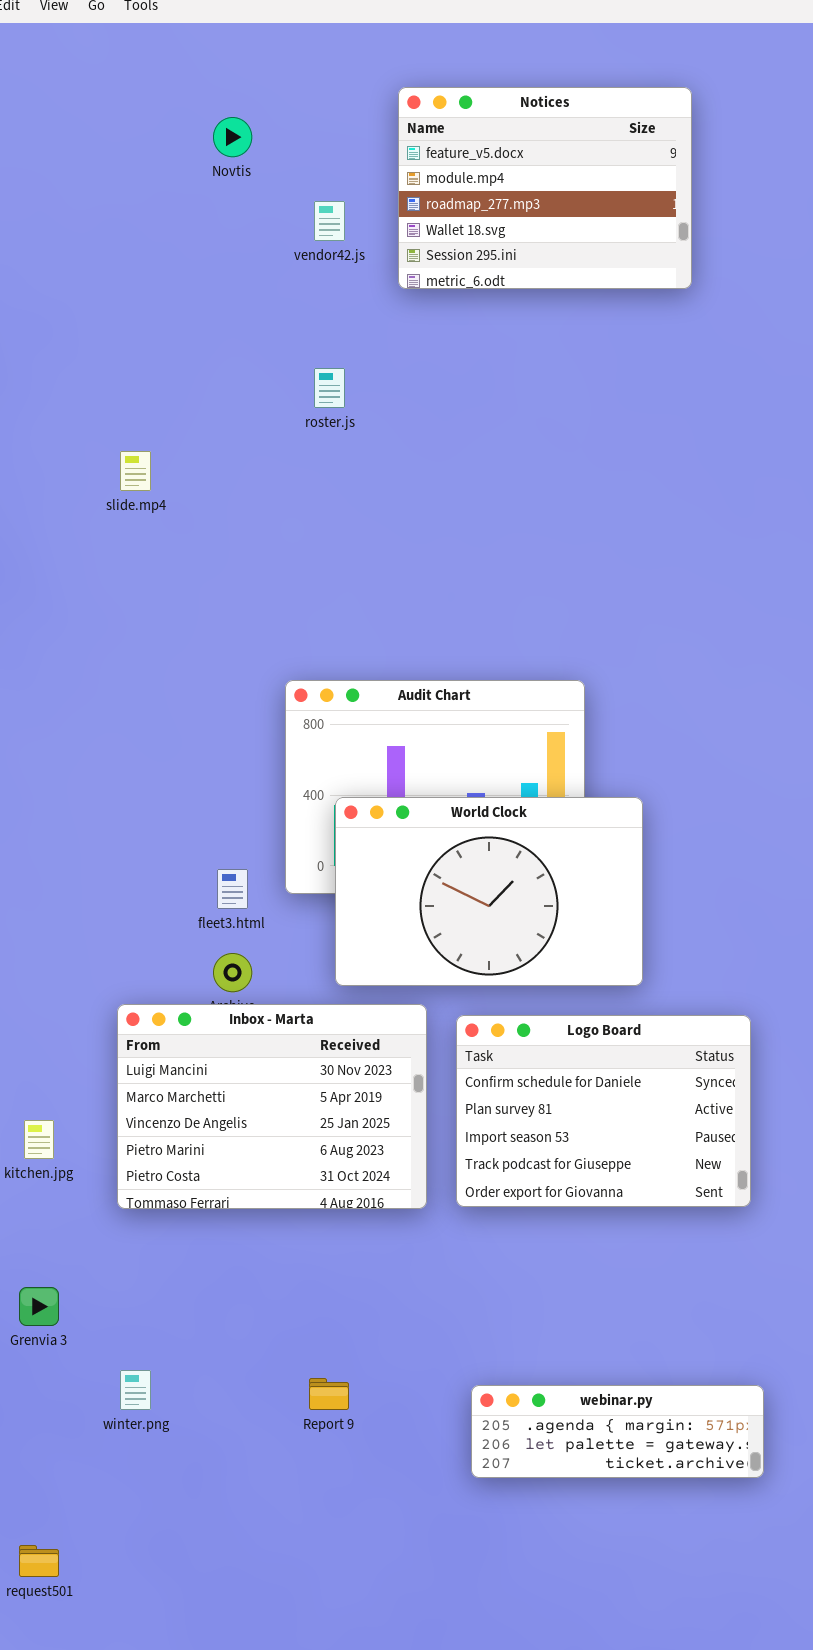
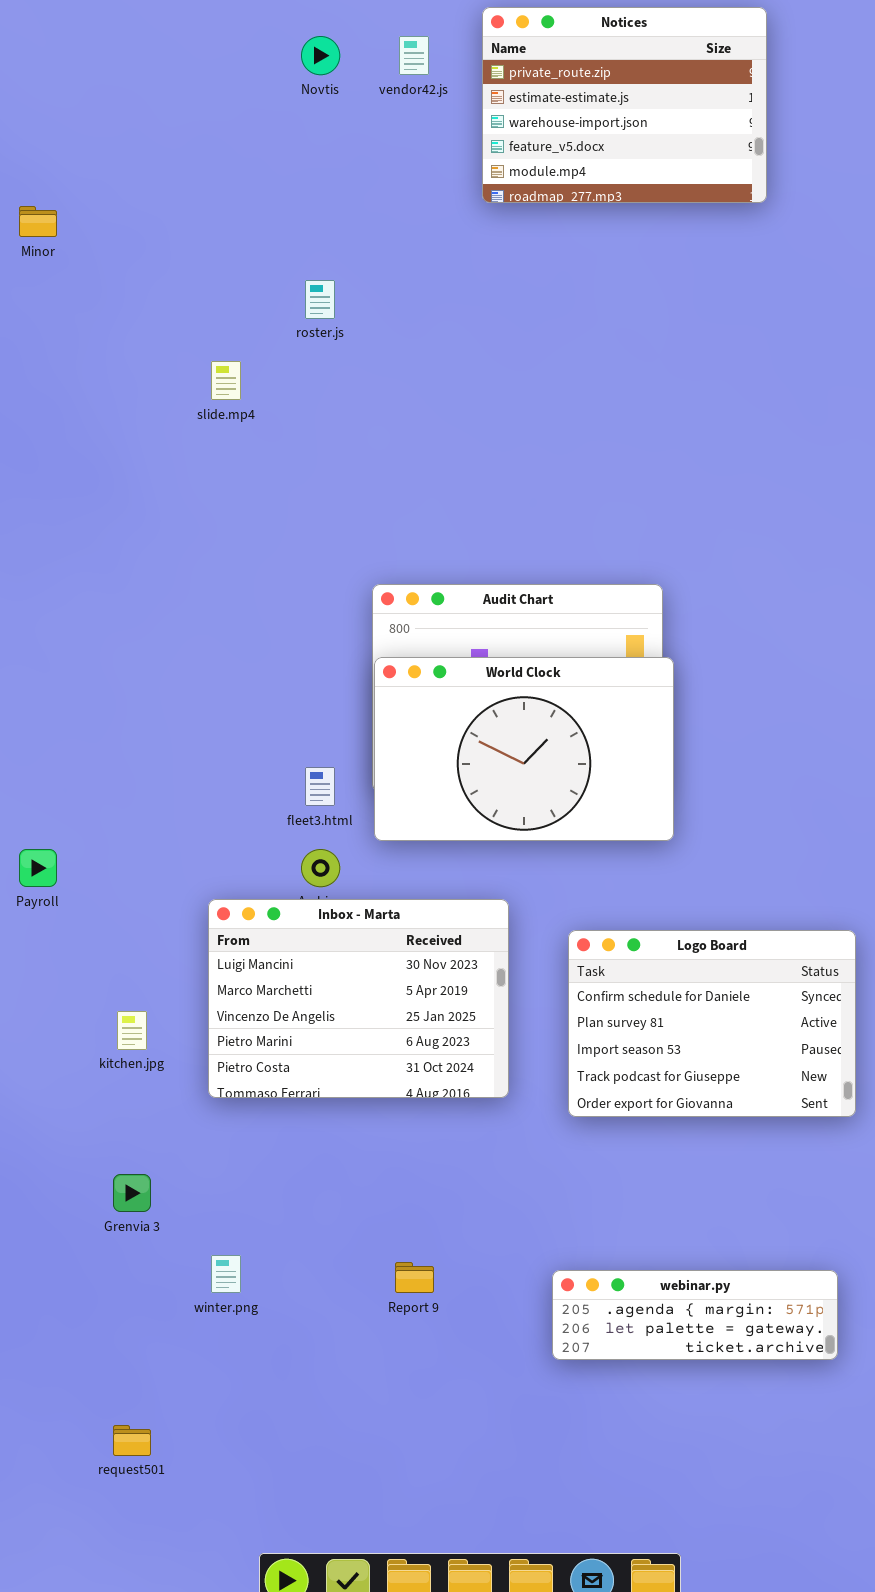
Notices: [398,87,692,289] -> [482,7,767,203], scrolled up 3 rows
vendor42.js: [314,201,345,241] -> [399,36,429,75], moved
roster.js: [314,368,345,408] -> [305,280,335,319], moved
World Clock: [335,797,643,986] -> [374,657,674,841], moved
Logo Board: [456,1015,751,1207] -> [568,930,856,1117], moved

